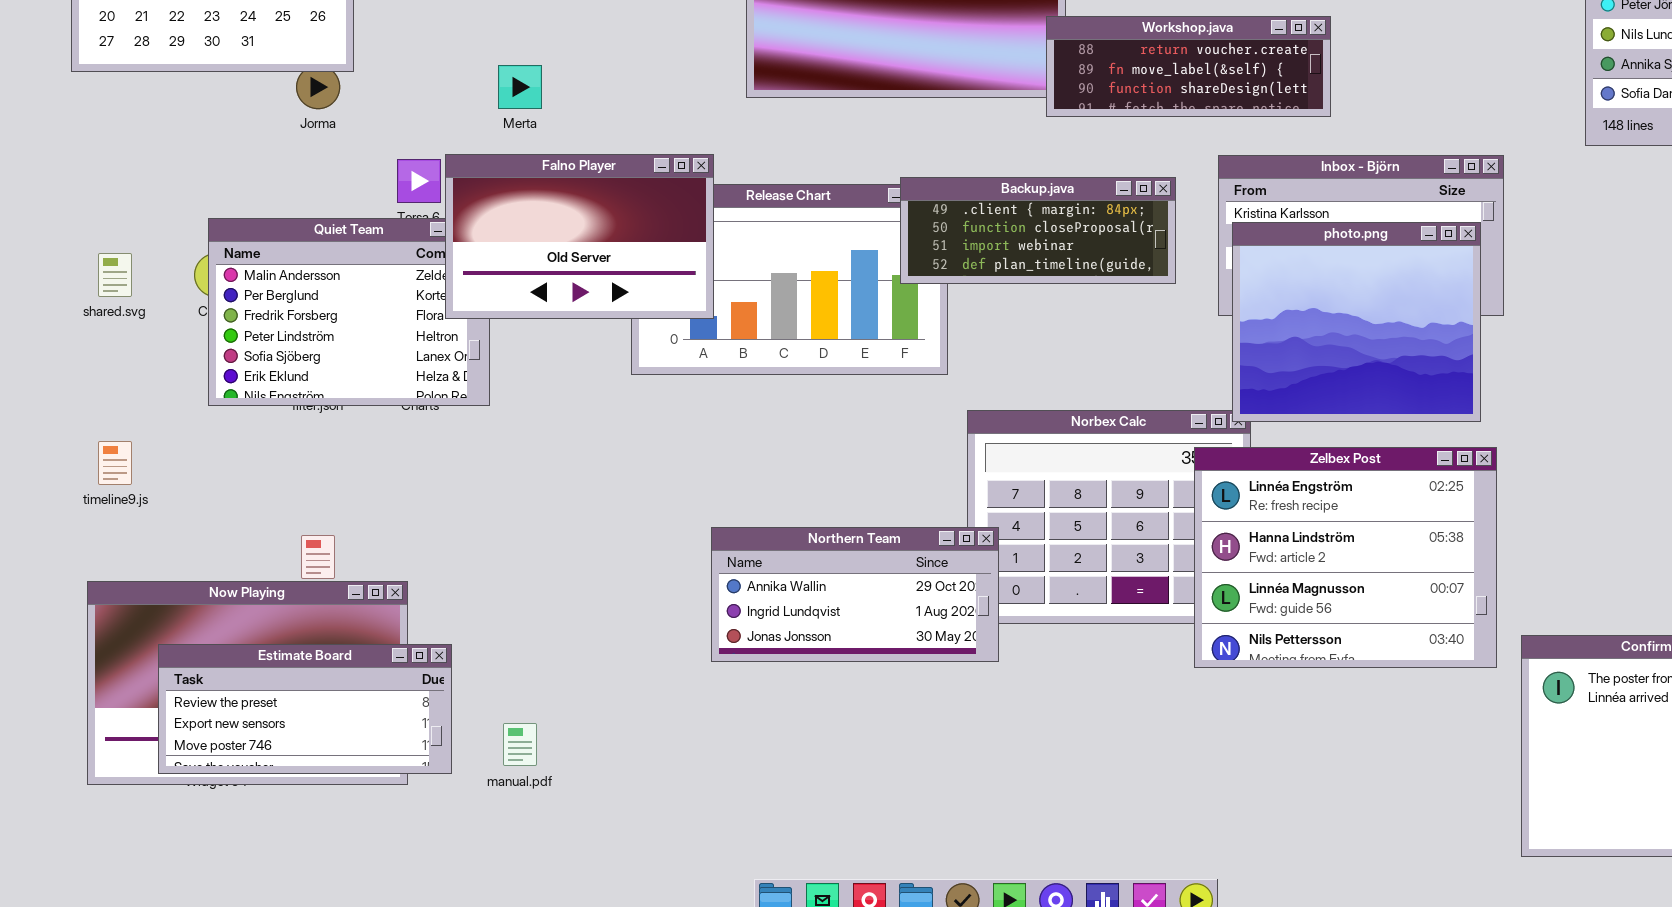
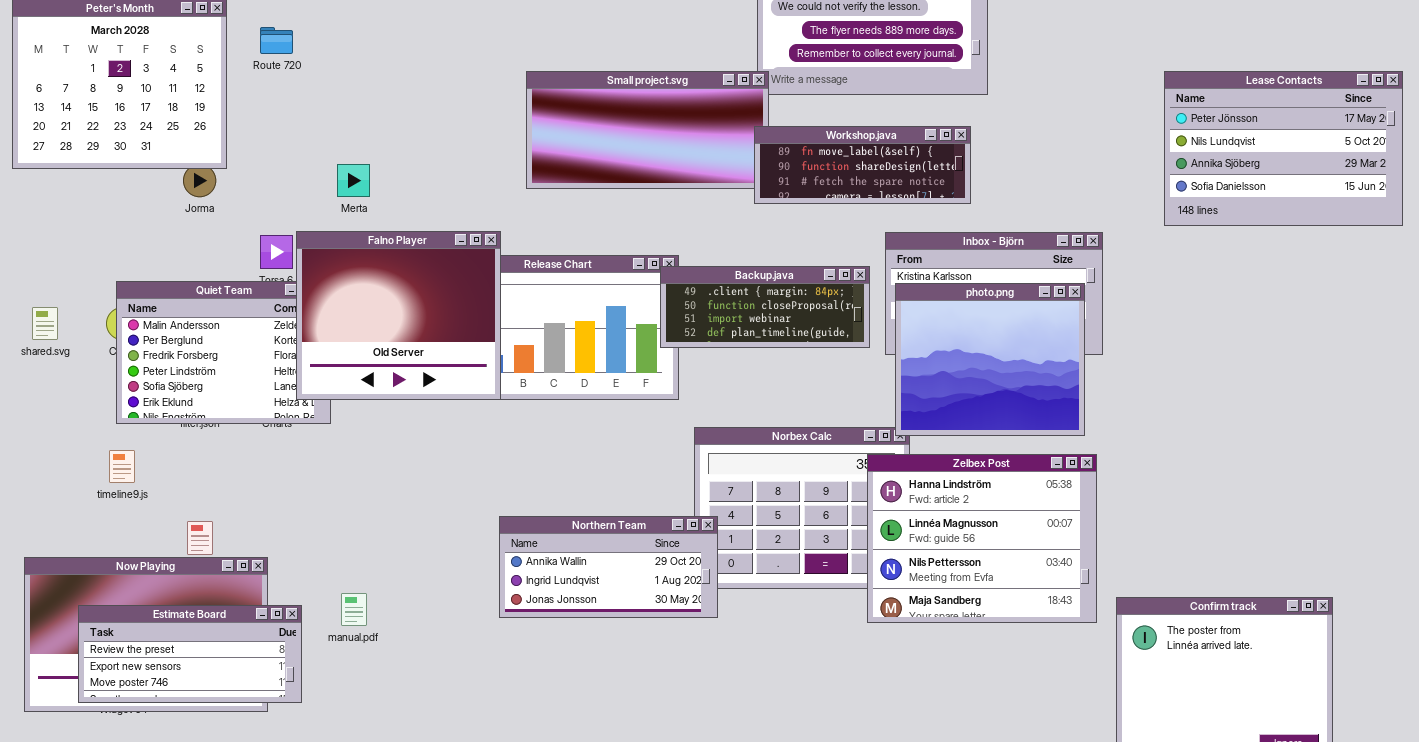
Workshop.java: [1046,16,1331,117] -> [754,126,971,204], scrolled down 1 row
Falno Player: [445,154,714,319] -> [296,231,501,400], resized
Backup.java: [900,177,1176,284] -> [660,266,870,348], moved
timeline9.js: [98,441,132,485] -> [109,450,135,483], moved
Zelbex Post: [1194,447,1497,668] -> [867,454,1097,623], scrolled down 1 row
manual.pdf: [503,723,537,766] -> [341,593,367,626], moved

